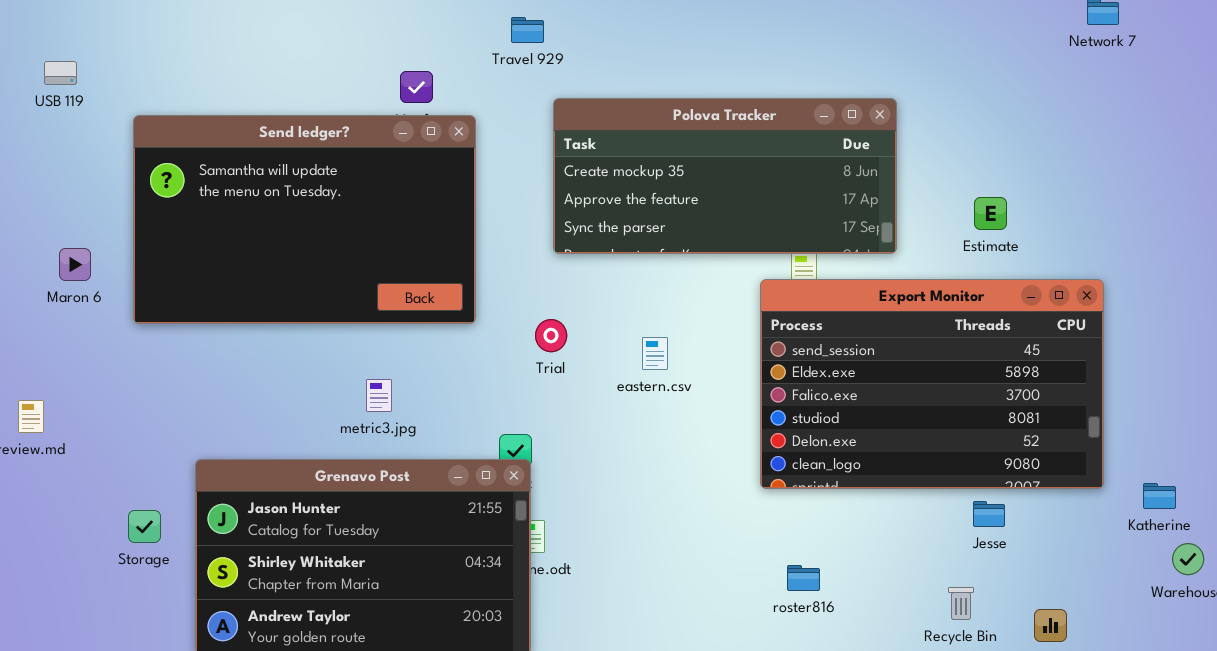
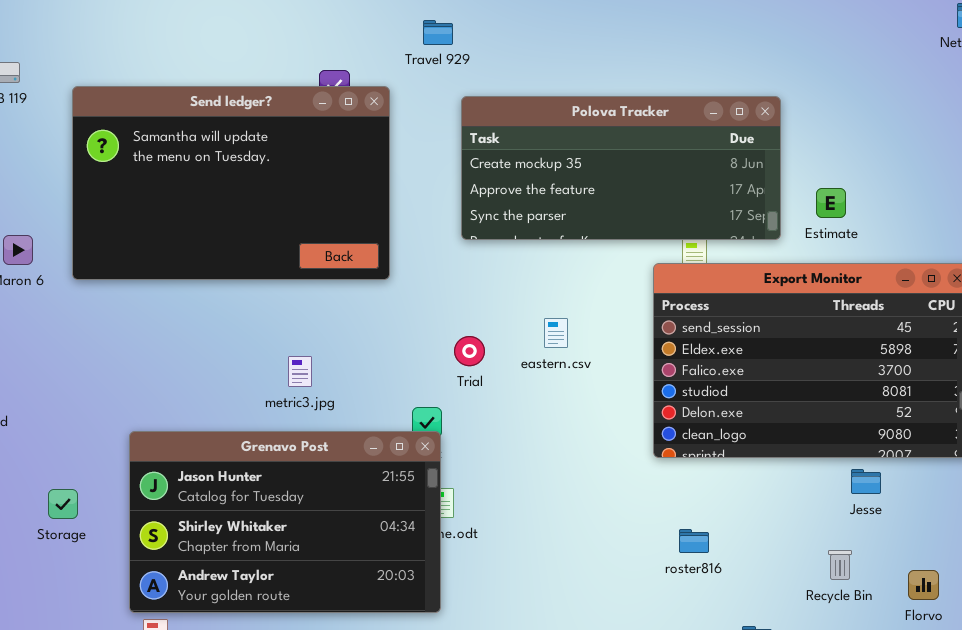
Send ledger?: [133,115,476,324] -> [72,86,390,280], moved
Estimate: [974,197,1007,230] -> [816,188,846,218], moved
Trial: [535,319,567,352] -> [454,336,485,366], moved
Storage: [128,510,161,543] -> [48,489,78,519], moved

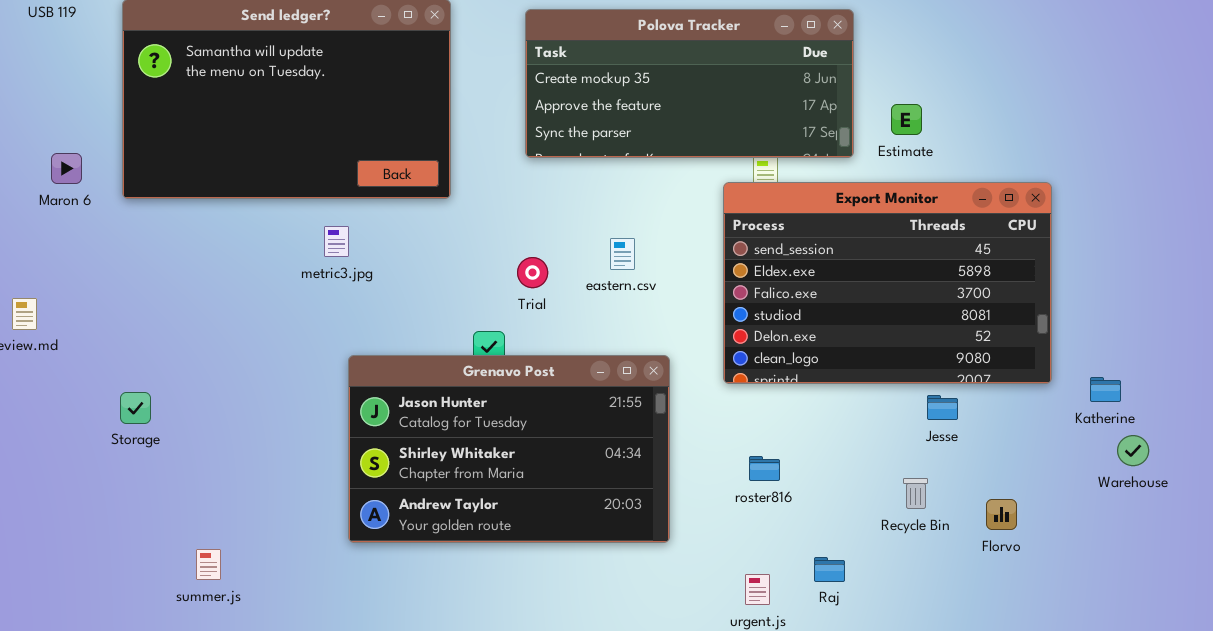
metric3.jpg: [288,356,312,387] -> [324,226,349,257], moved
Grenavo Post: [129,431,441,613] -> [348,355,670,543], moved
Storage: [48,489,78,519] -> [120,392,151,424], moved

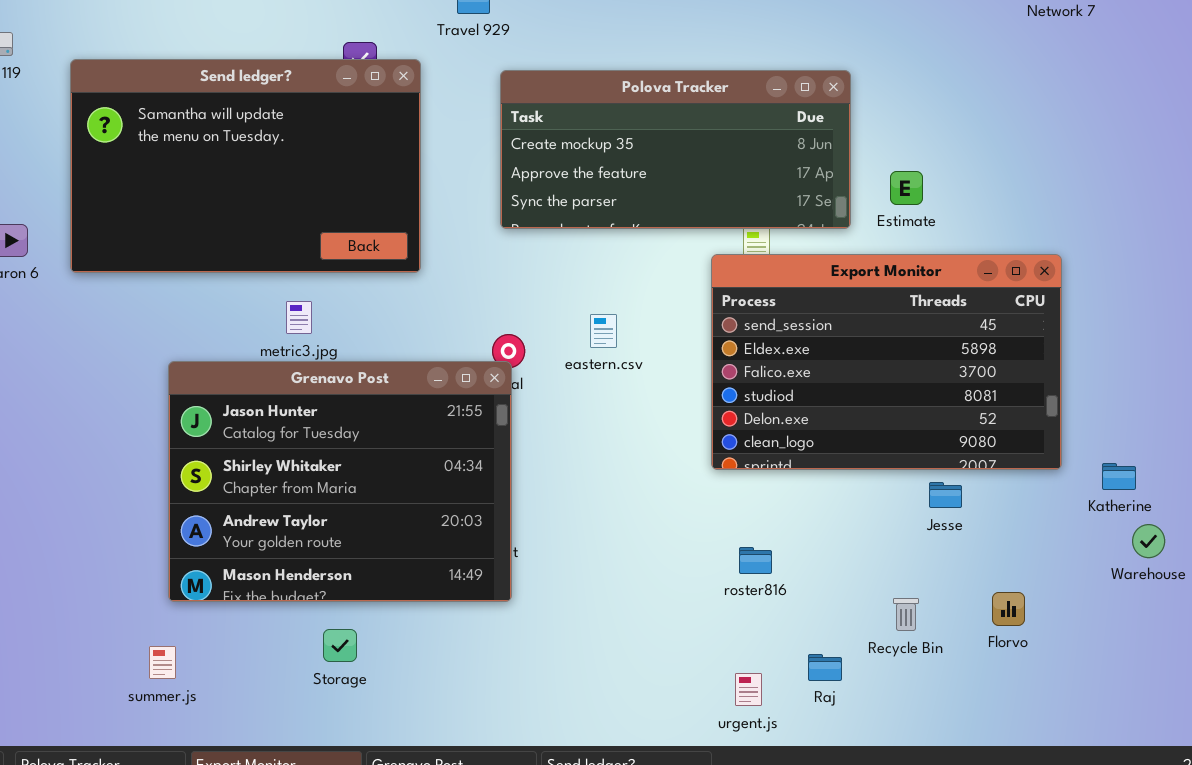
Grenavo Post: [348,355,670,543] -> [168,361,512,602], moved, resized
Storage: [120,392,151,424] -> [323,629,357,662], moved
Recycle Bin: [903,478,928,509] -> [893,598,919,631], moved

